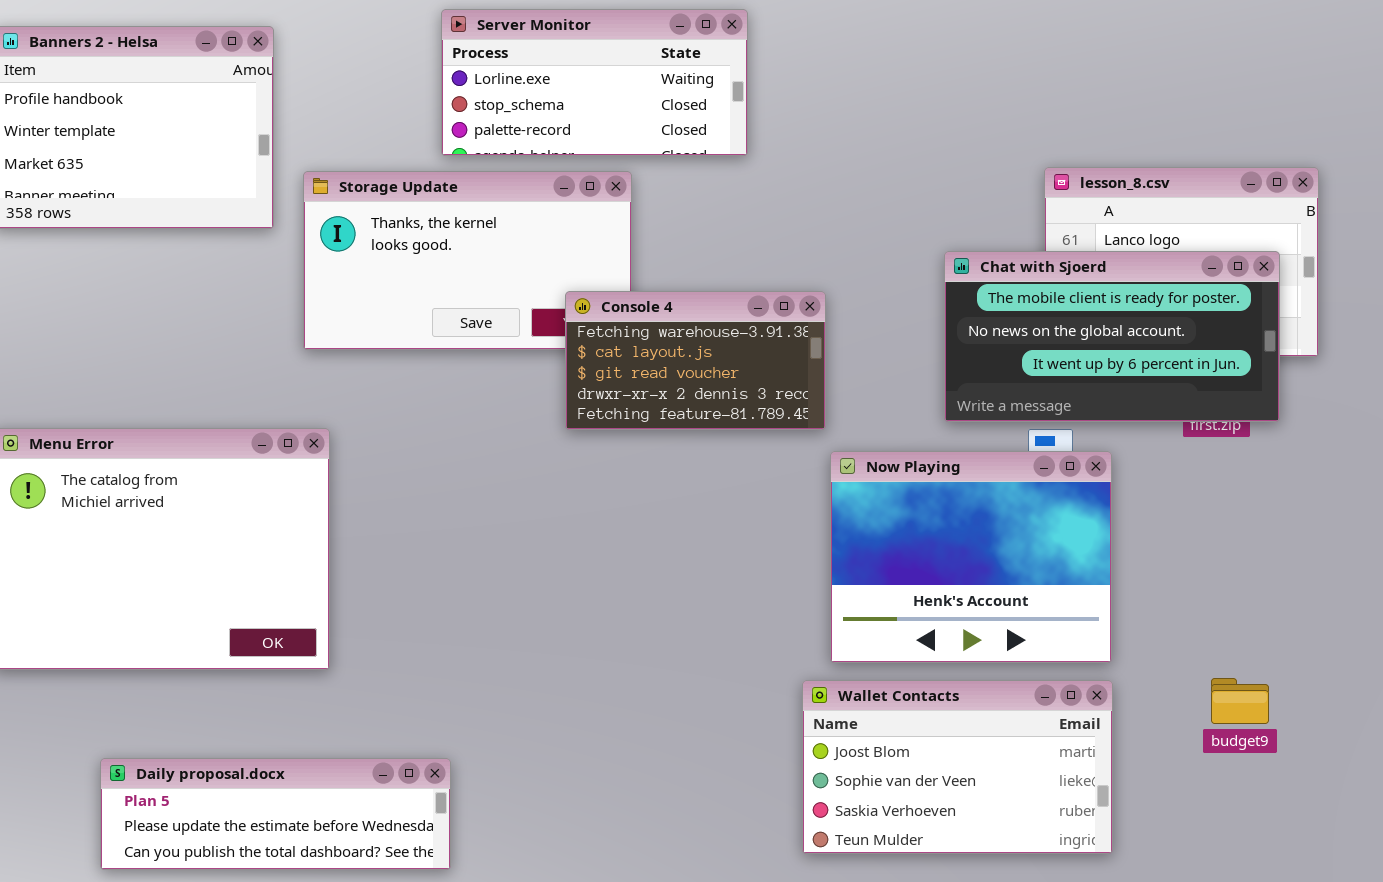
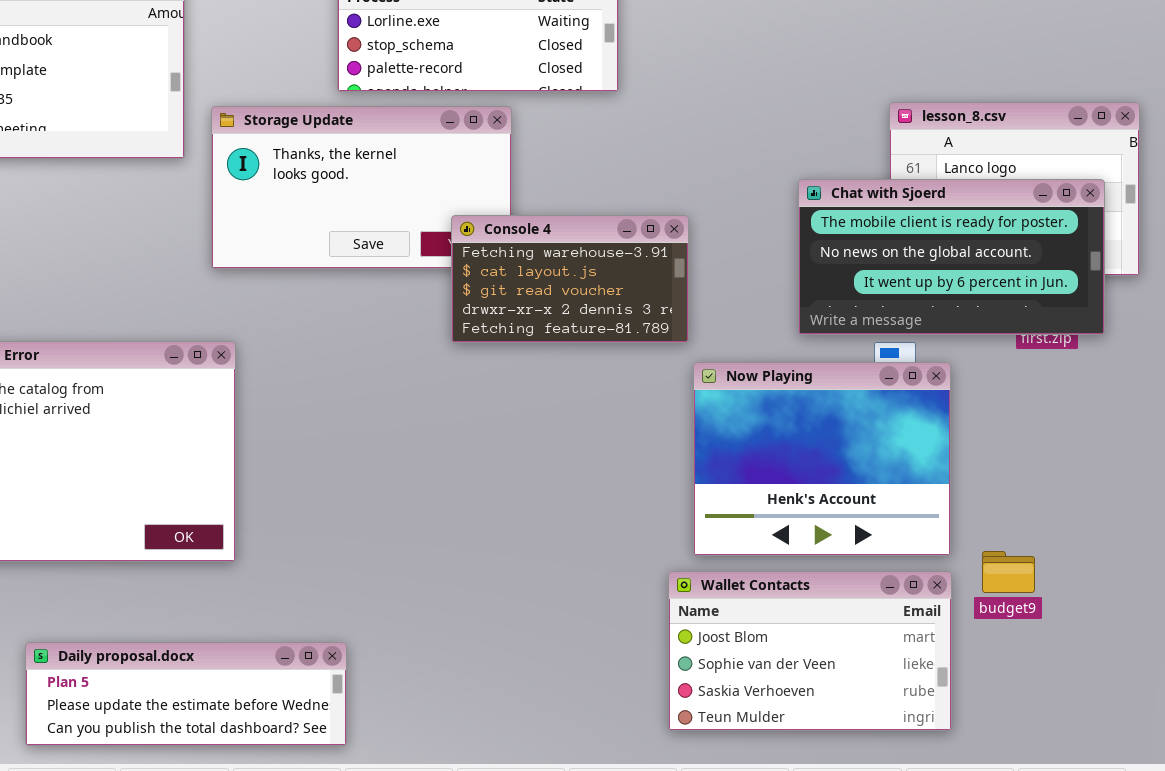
budget9: [1211,678,1269,724] -> [982,551,1035,593], moved

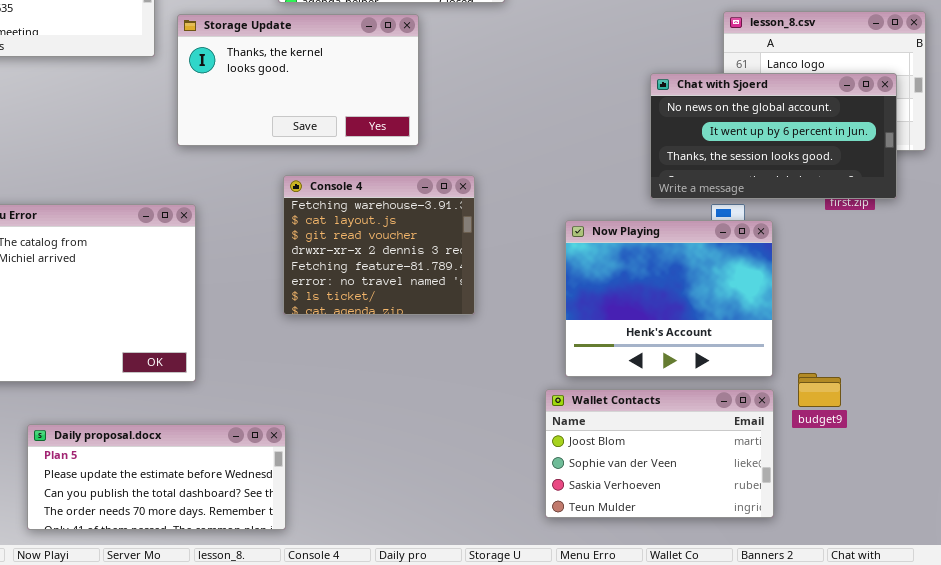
Chat with Sjoerd: [798,179,1105,335] -> [650,73,897,199], scrolled down 1 row
Console 4: [451,215,689,343] -> [283,175,475,315], moved, resized
Daily proposal.docx: [25,642,347,746] -> [27,424,286,530], resized

